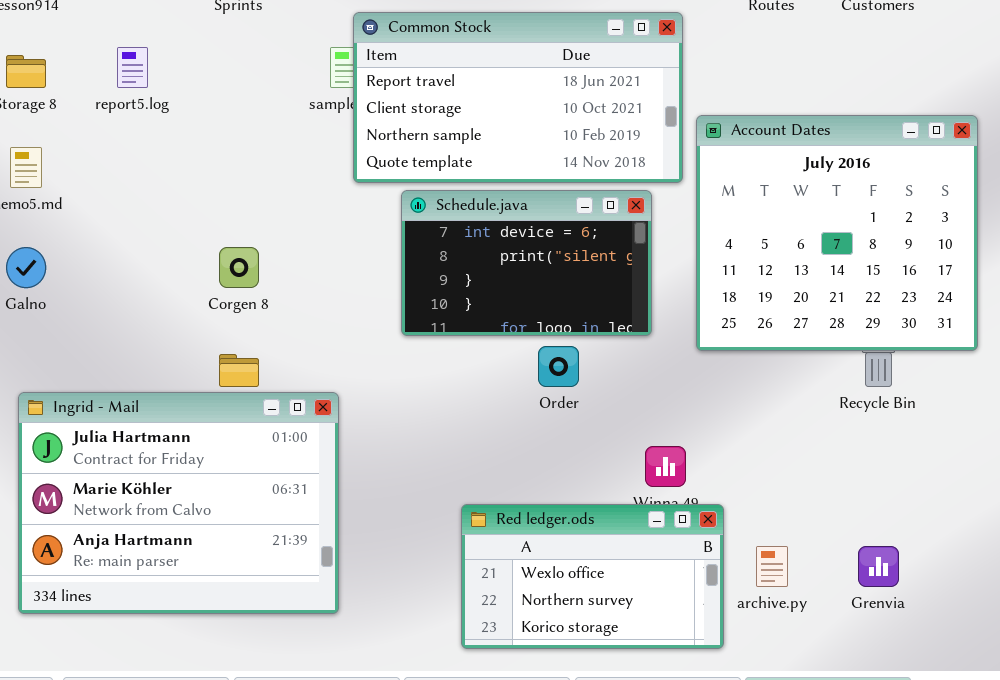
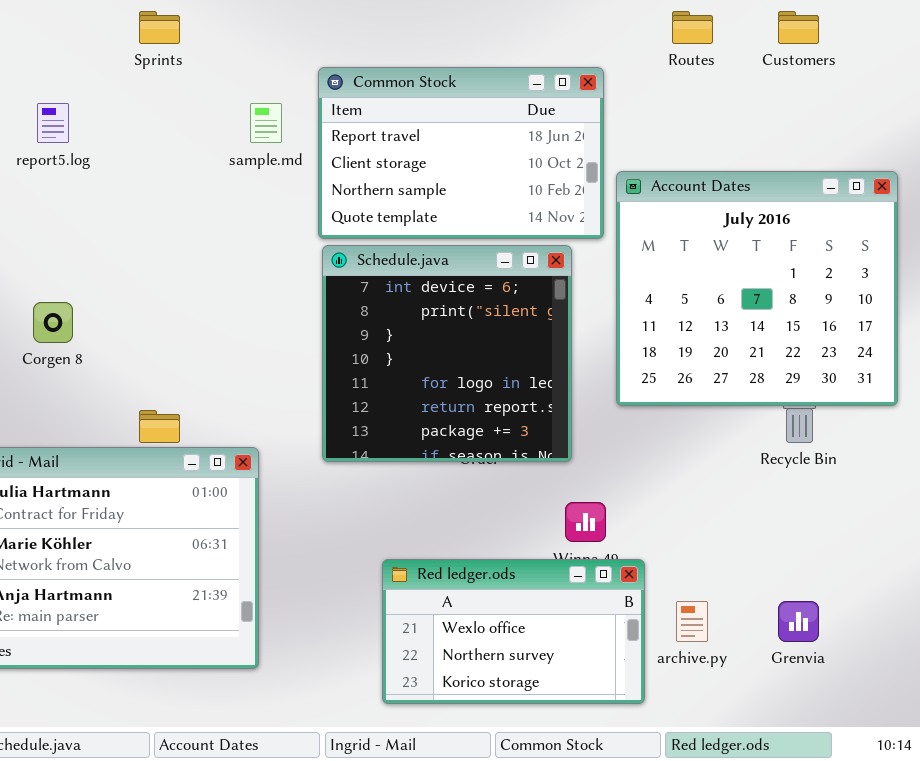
Common Stock: [353,12,683,183] -> [318,67,604,239], resized
Schedule.java: [401,190,652,336] -> [322,245,572,462], resized
Corgen 8: [219,247,259,288] -> [33,302,73,343], moved

